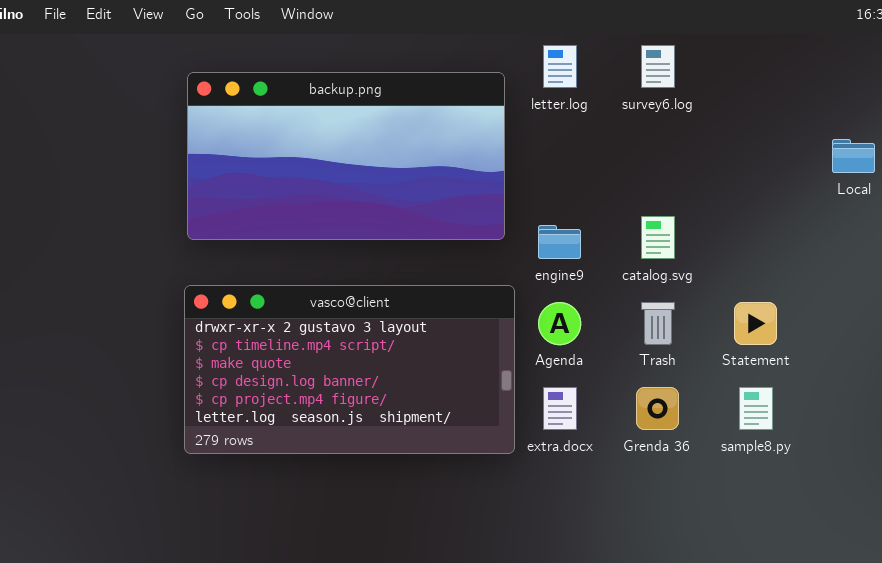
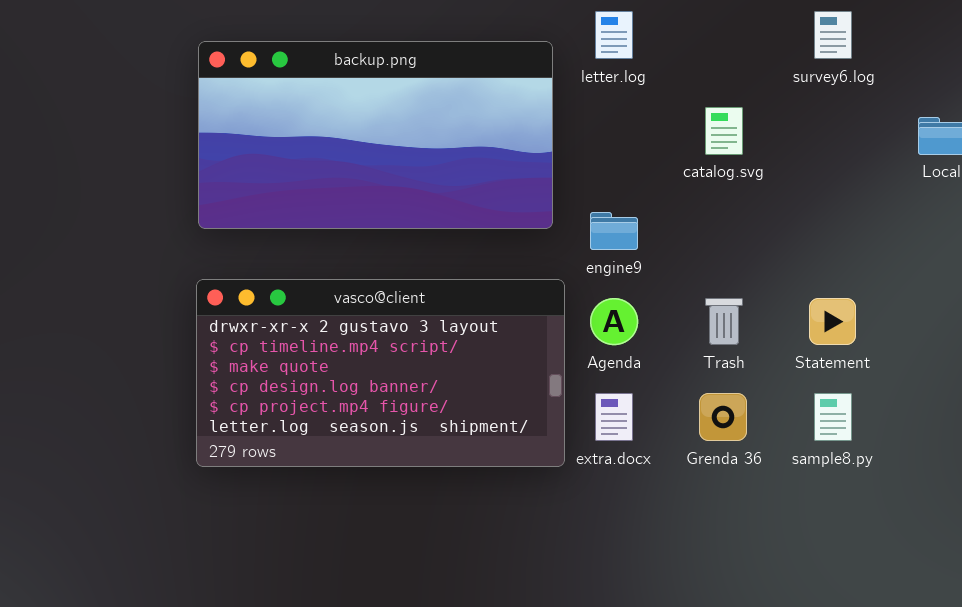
survey6.log: [641,45,675,88] -> [814,11,852,59], moved
catalog.svg: [641,216,675,259] -> [705,107,743,155], moved

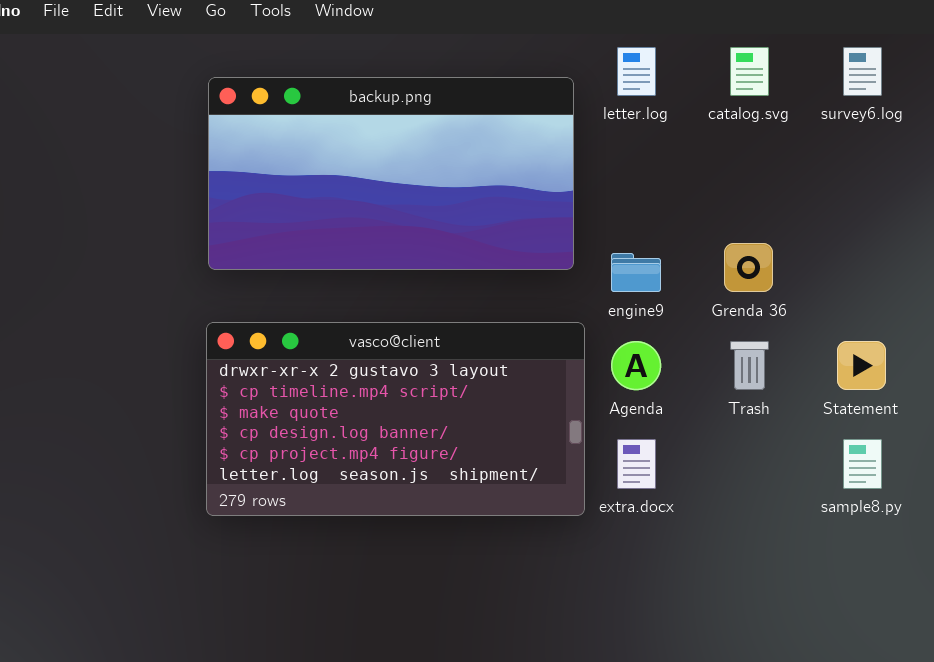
catalog.svg: [705,107,743,155] -> [730,47,769,96], moved
Grenda 36: [699,393,747,441] -> [724,243,773,292], moved

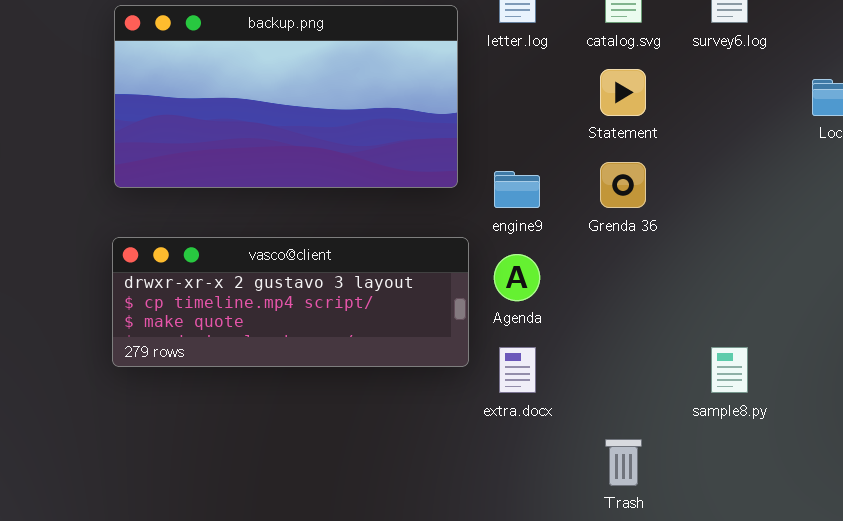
vasco@client: [206,322,585,516] -> [112,237,469,367], resized
Trash: [730,341,769,390] -> [605,439,642,486], moved
Statement: [837,341,886,390] -> [600,69,646,116], moved

